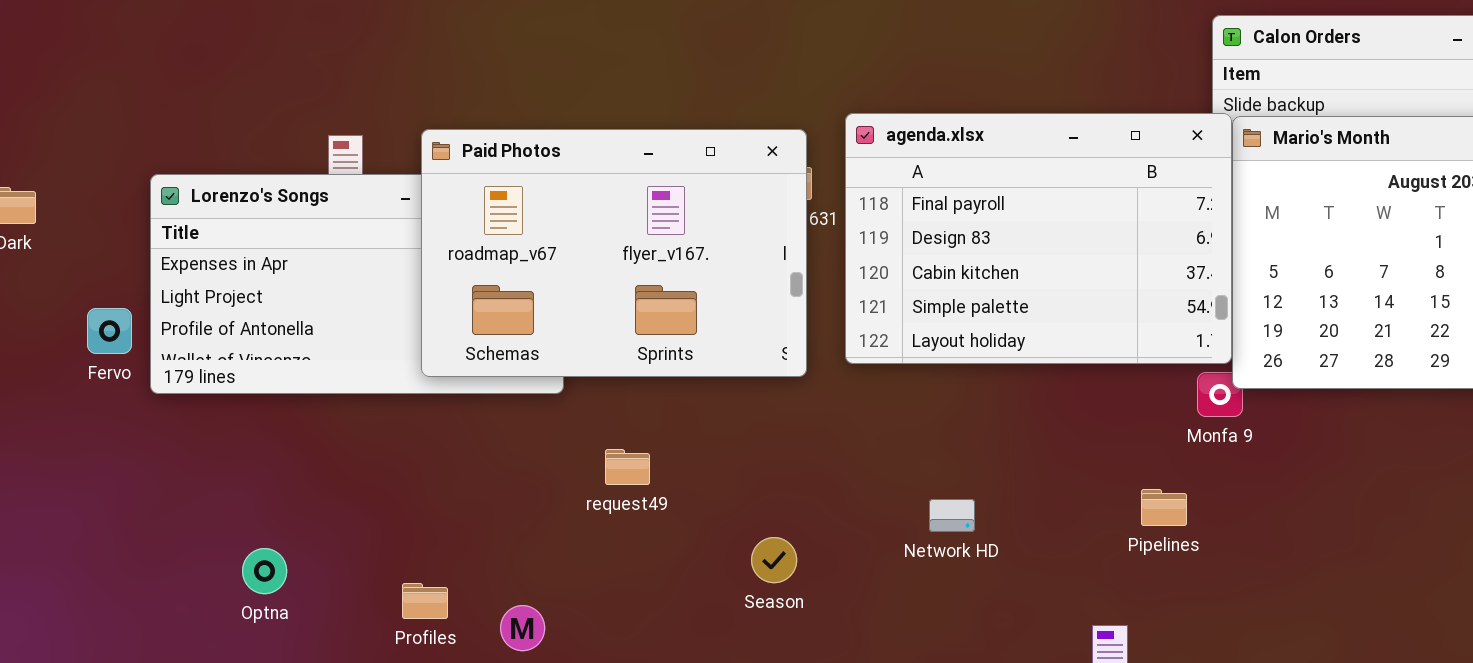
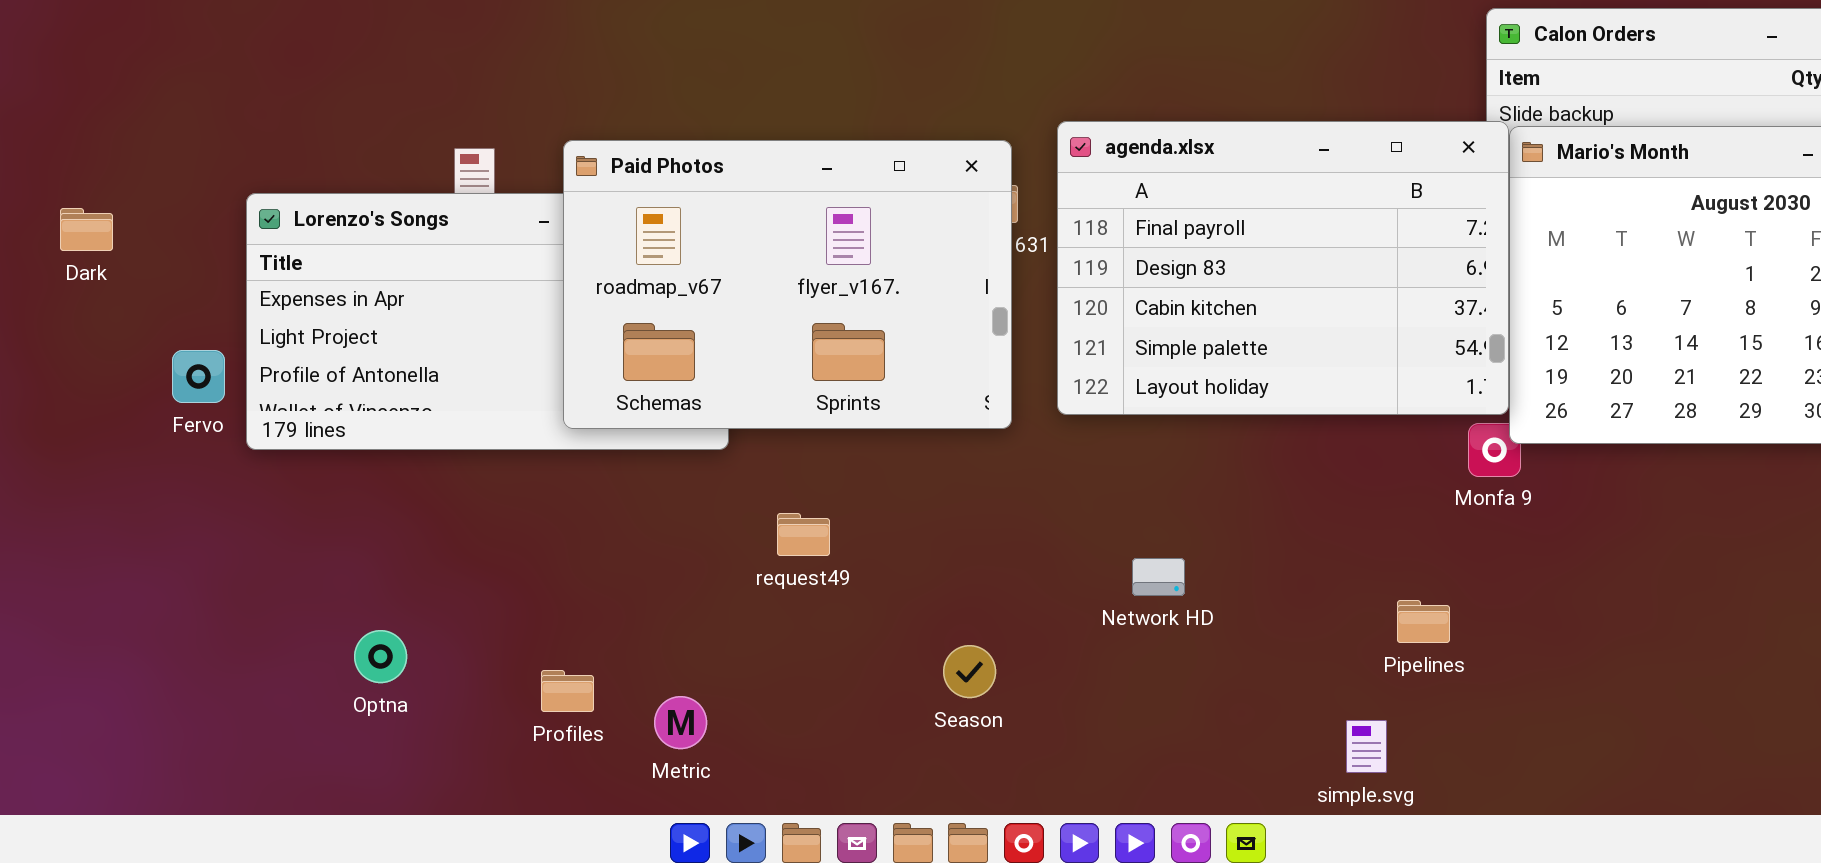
Pipelines: [1141,489,1187,526] -> [1397,600,1450,643], moved
Network HD: [929,499,975,532] -> [1132,558,1185,596], moved
Season: [751,537,797,583] -> [943,645,996,698], moved

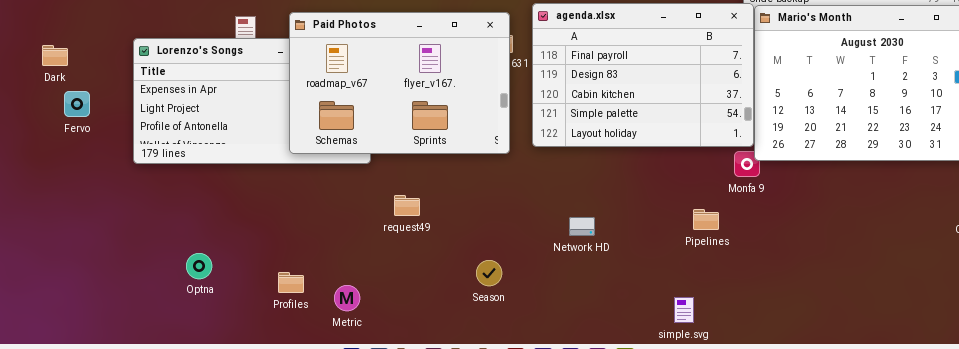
Fervo: [172,350,225,403] -> [64,91,90,117], moved
Pipelines: [1397,600,1450,643] -> [693,209,719,230], moved

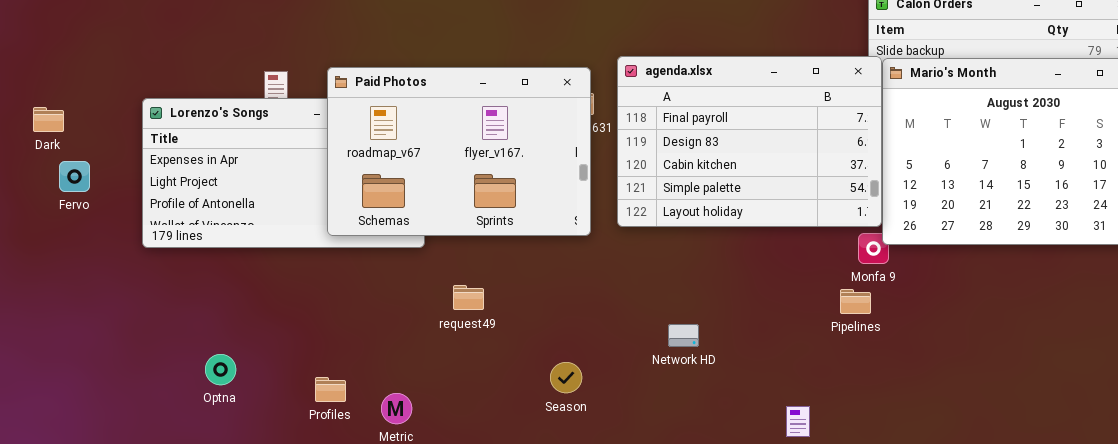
Pipelines: [693,209,719,230] -> [840,289,871,314], moved
Network HD: [569,217,595,236] -> [668,324,699,347], moved

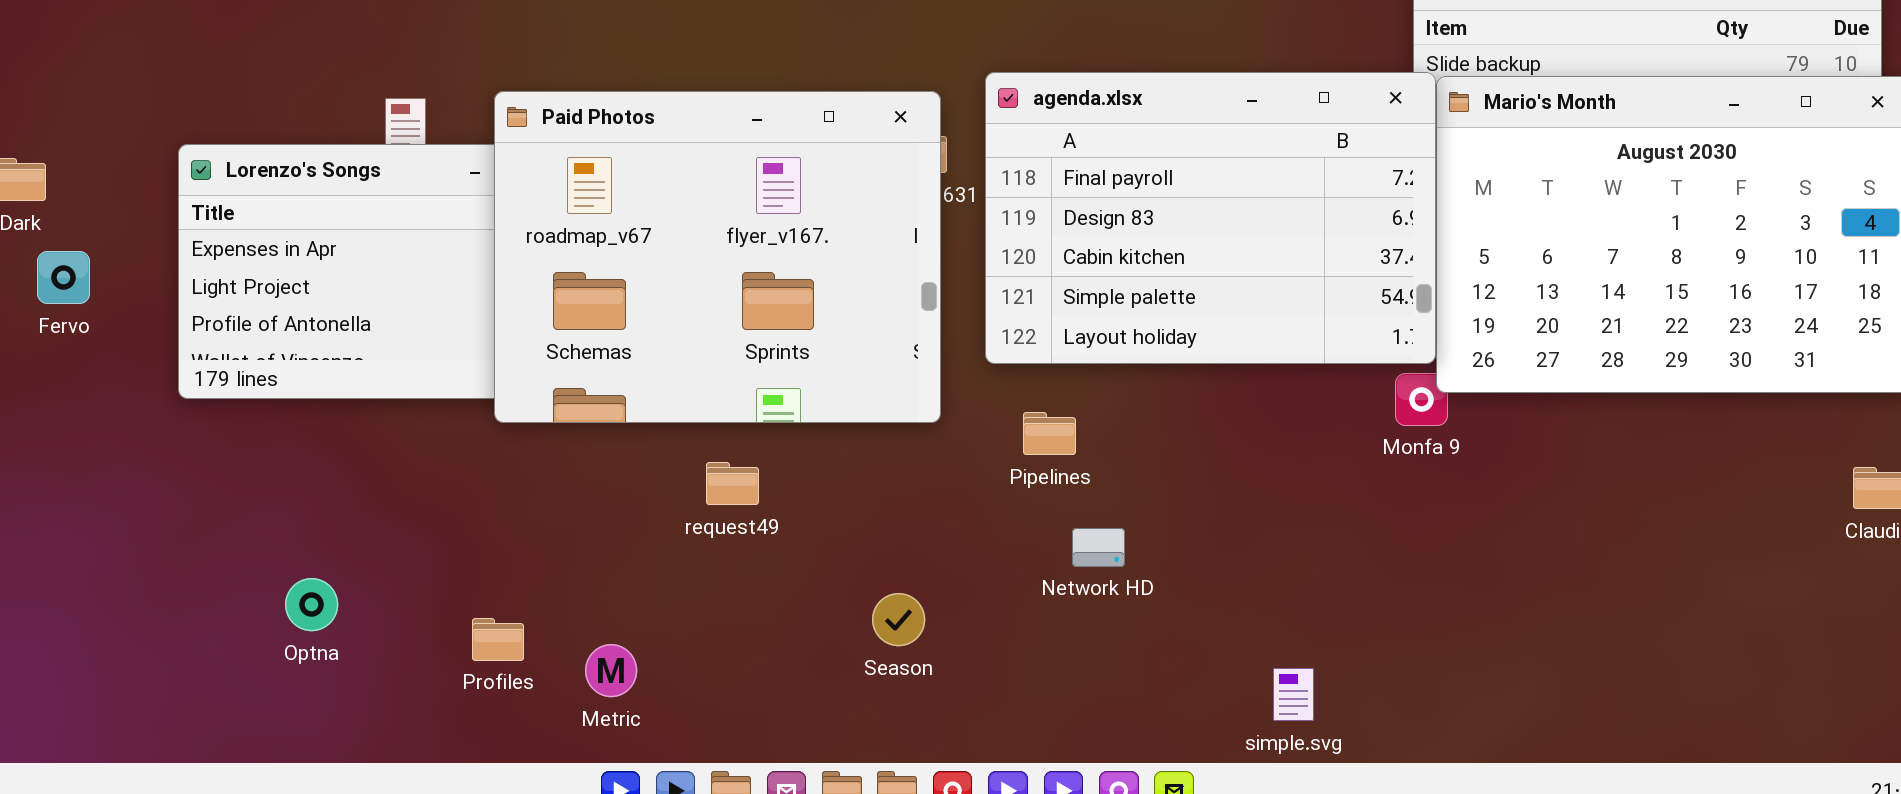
Paid Photos: [327,67,591,236] -> [494,91,941,423], resized
Pipelines: [840,289,871,314] -> [1023,412,1076,455], moved

